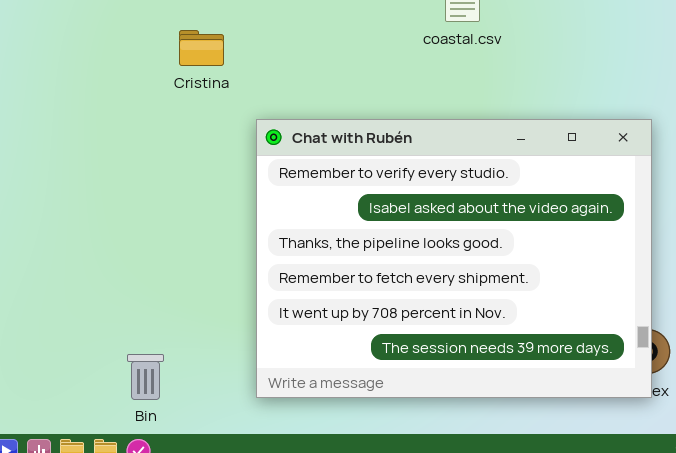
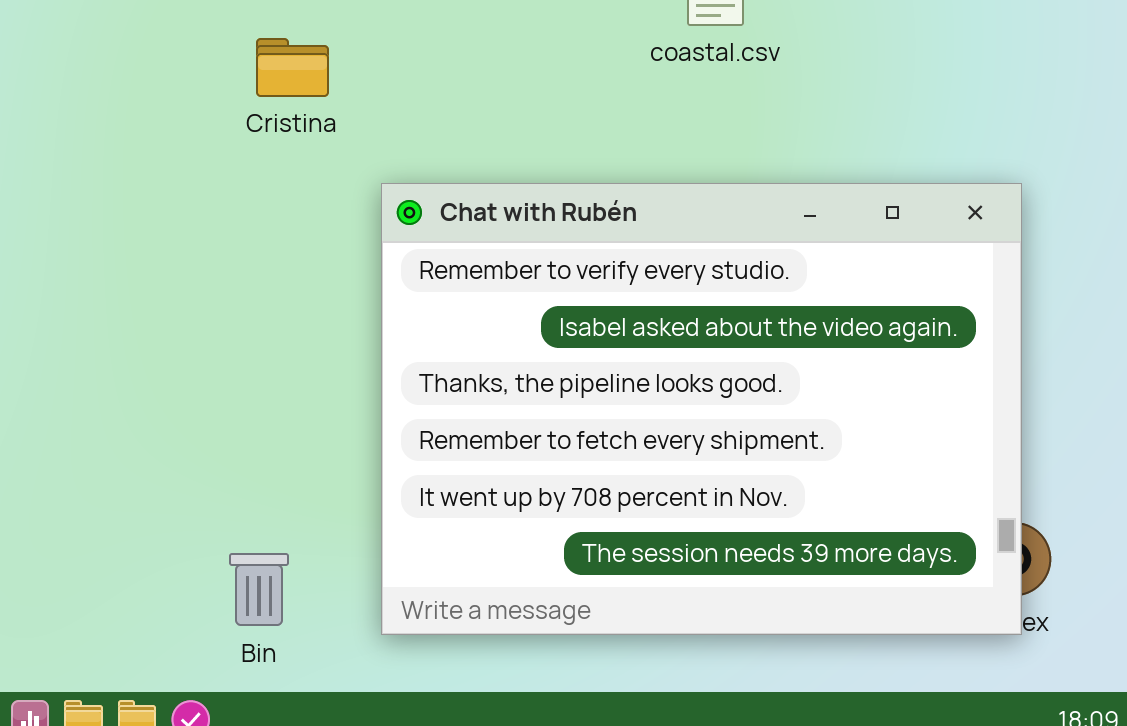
Bin: [127,354,164,400] -> [229,553,289,626], moved

